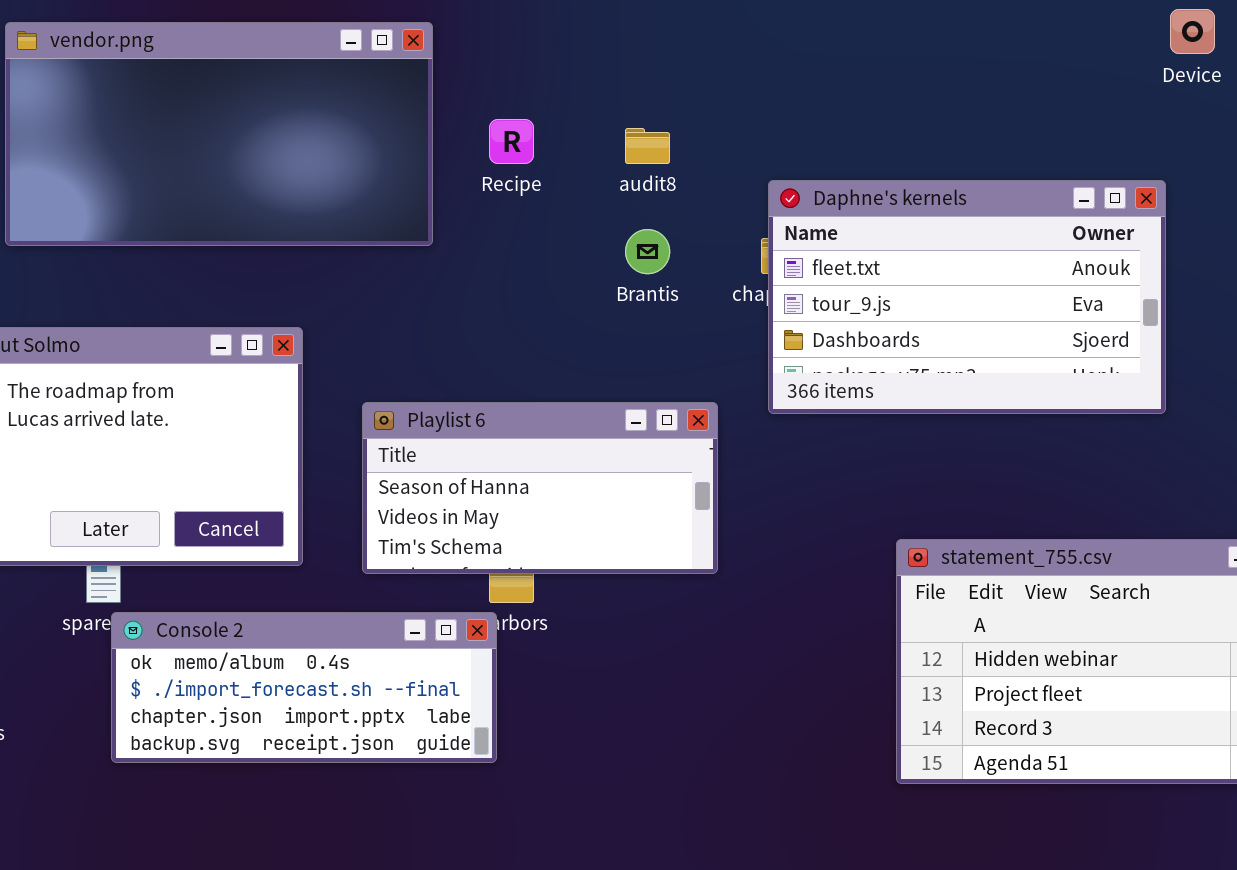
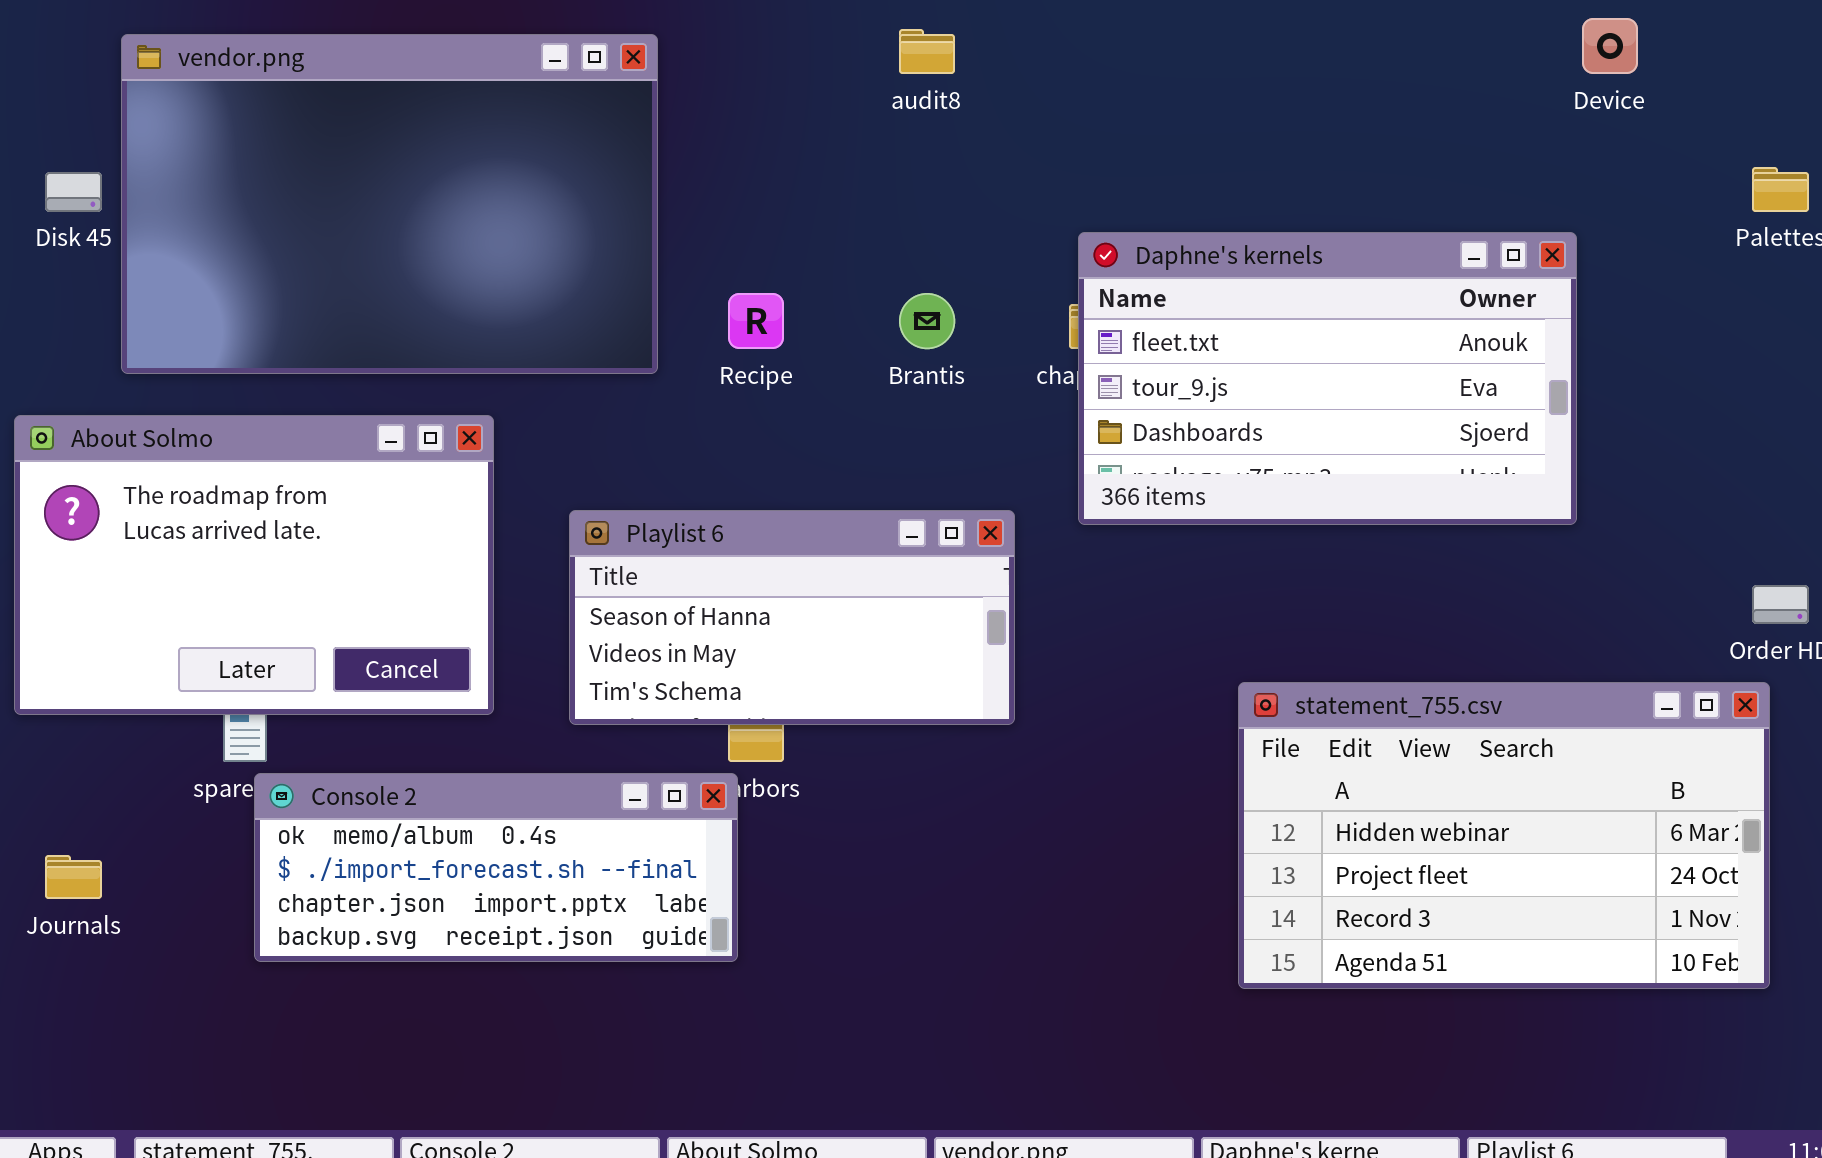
vendor.png: [5,22,433,246] -> [121,34,658,374], resized
Recipe: [489,119,534,164] -> [728,293,784,349], moved
audit8: [625,128,670,164] -> [899,29,955,74], moved

